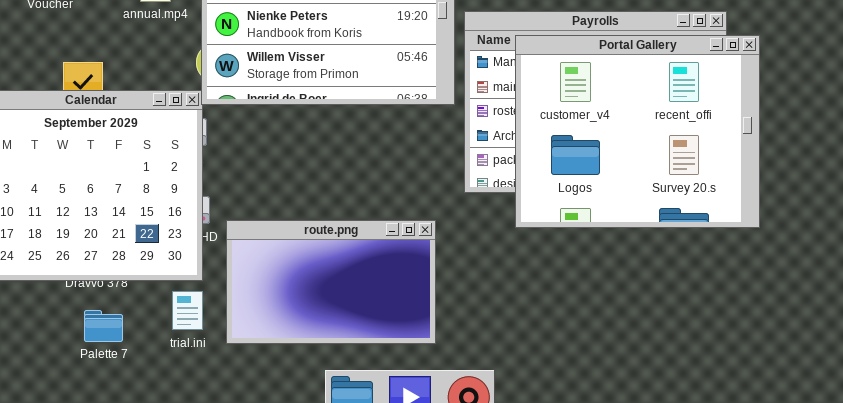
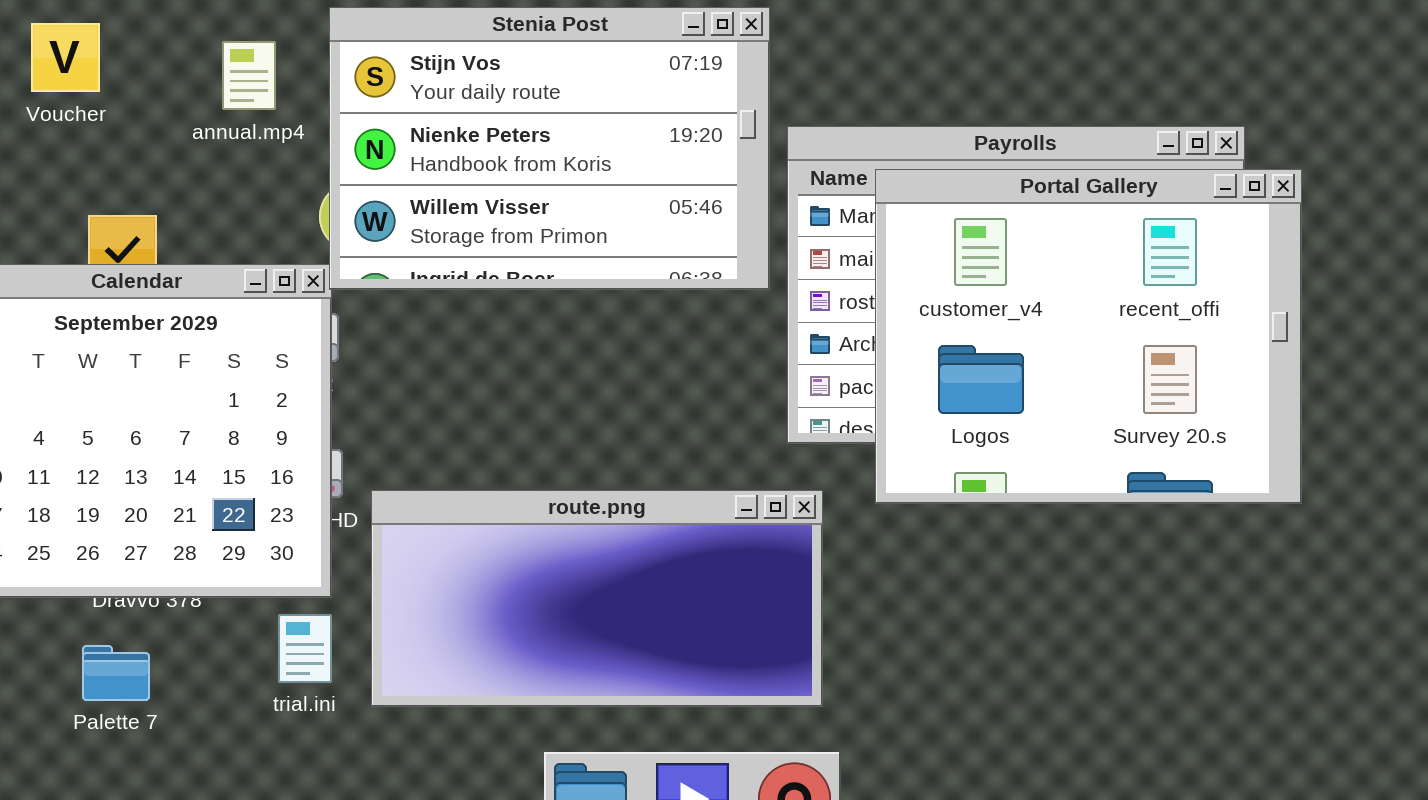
route.png: [226,220,436,344] -> [371,490,823,707], resized
Palette 7: [84,310,123,342] -> [82,645,150,701], moved

